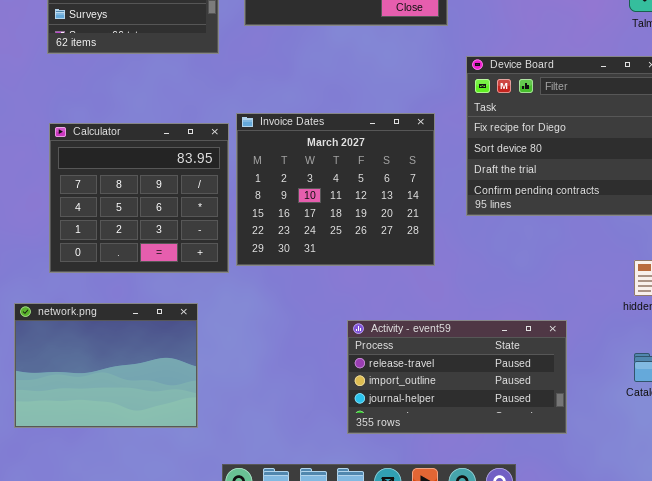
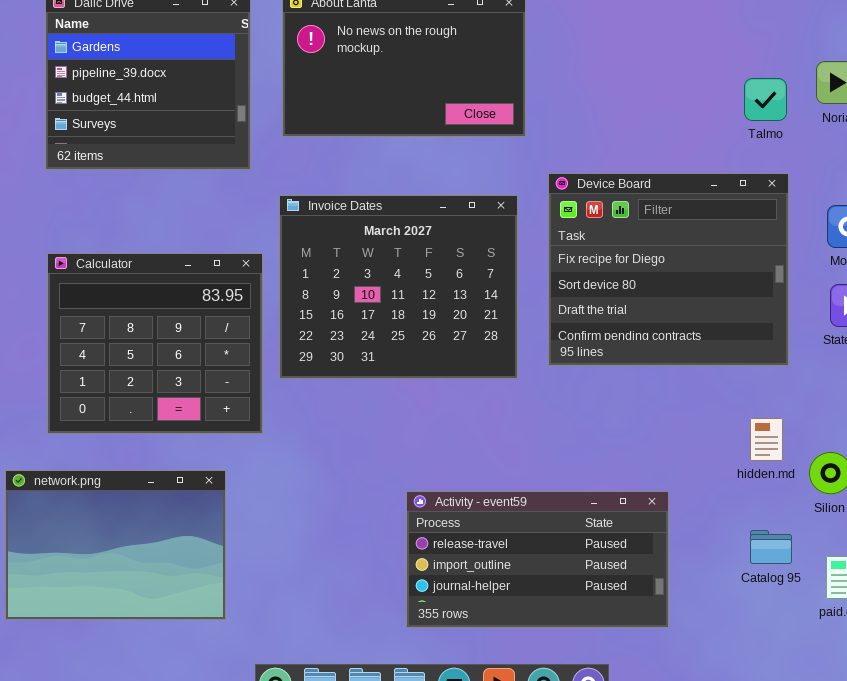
Invoice Dates: [236,113,435,266] -> [279,195,518,379], moved

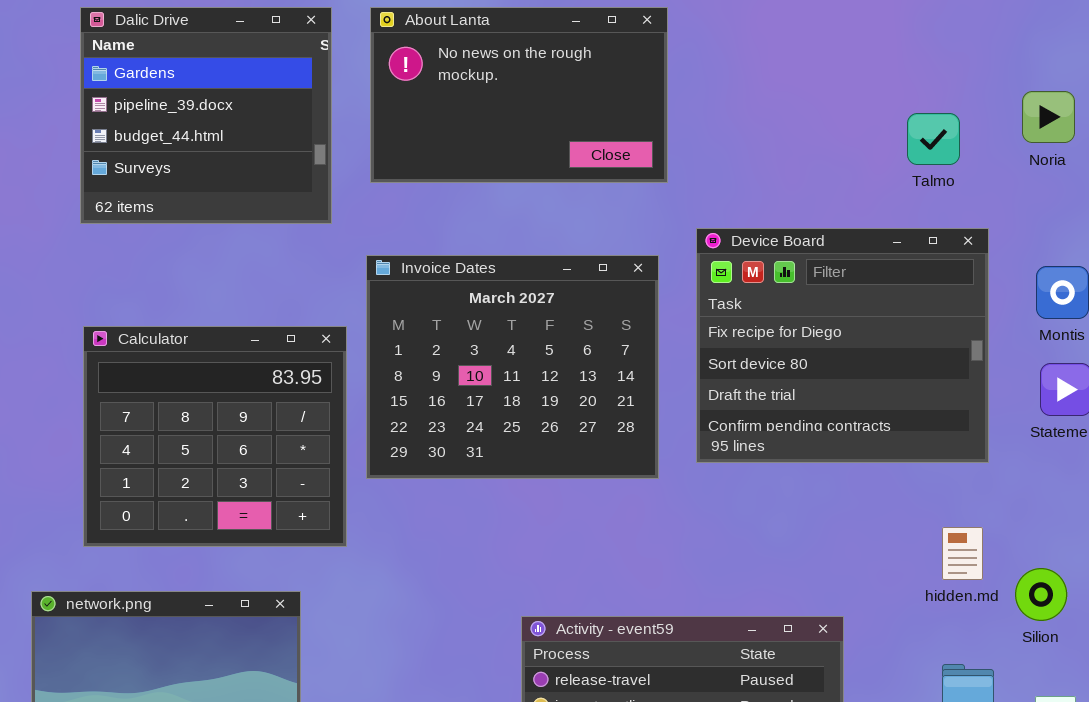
Talmo: [744,78,787,121] -> [907,113,960,165], moved

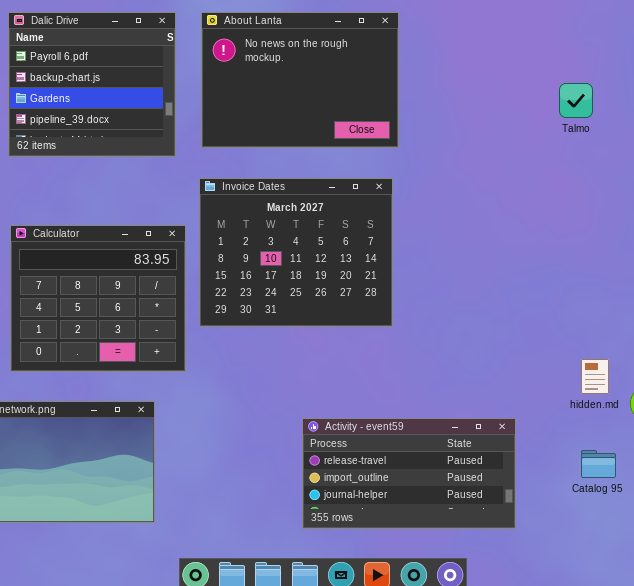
Dalic Drive: [80,7,332,224] -> [8,12,176,157], scrolled up 2 rows
About Lanta: [370,7,668,183] -> [201,12,399,148], resized
Device Board: [696,228,989,463] -> none, closed

